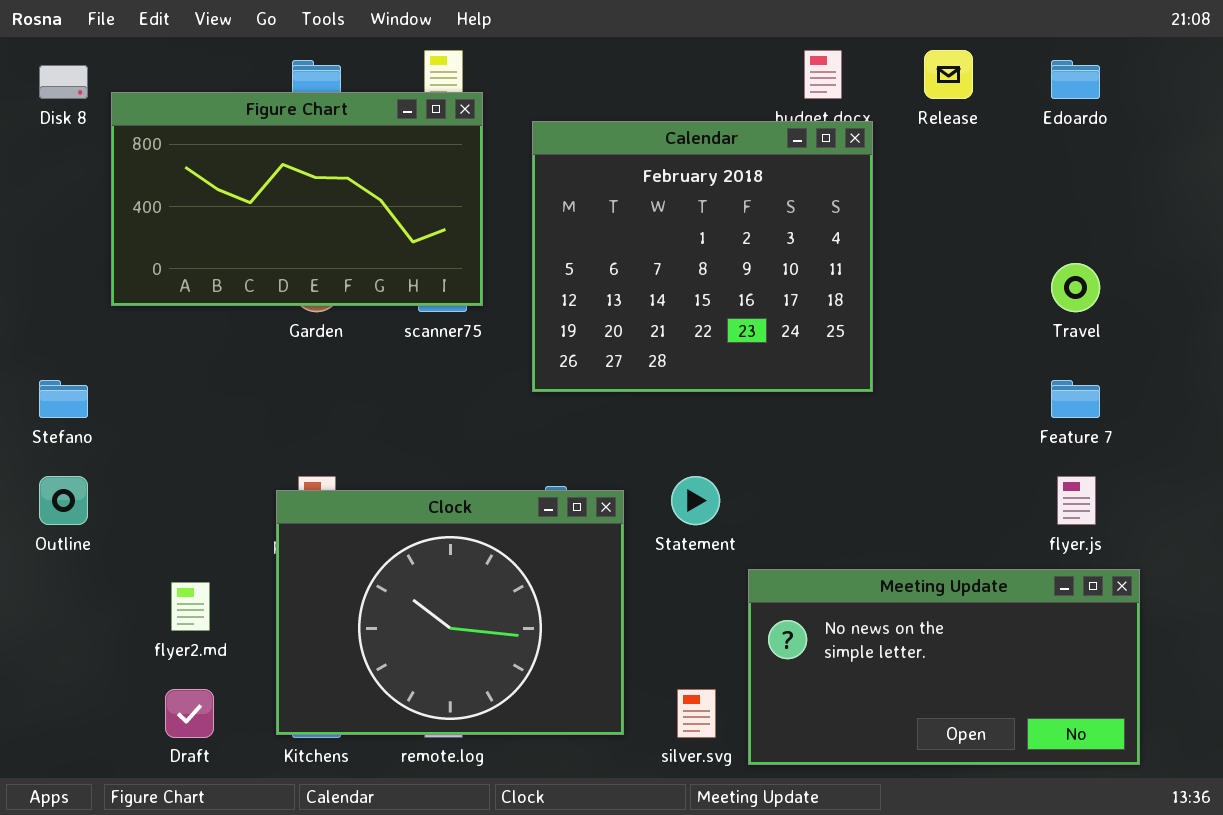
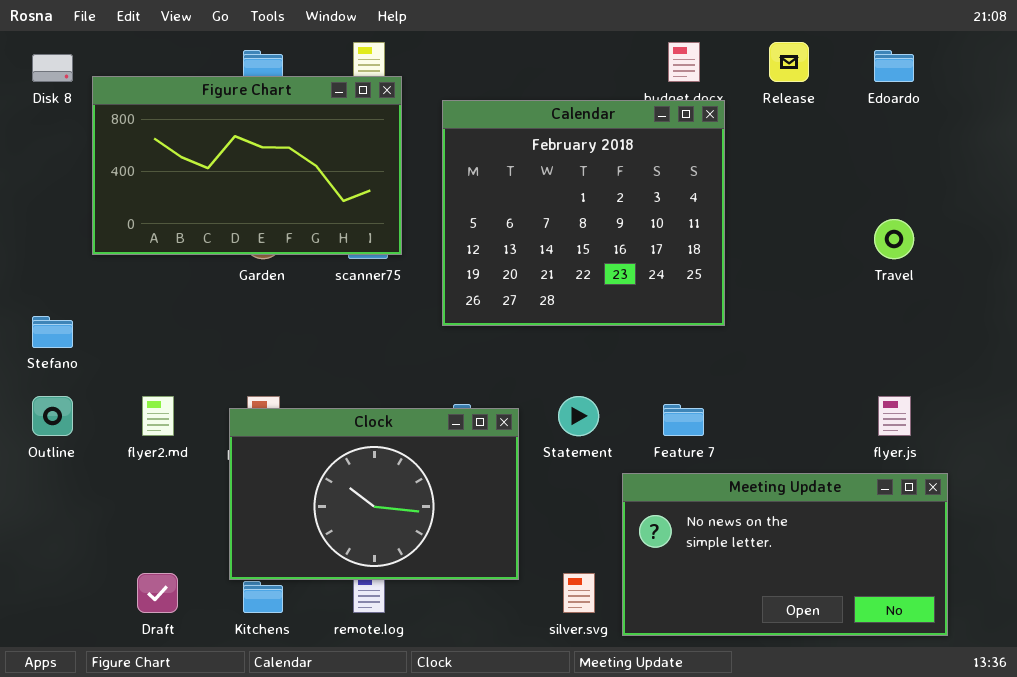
Feature 7: [1051,380,1100,418] -> [663,404,704,436], moved
Clock: [276,490,624,735] -> [229,408,519,580], resized
flyer2.md: [171,582,210,631] -> [142,396,174,436], moved

